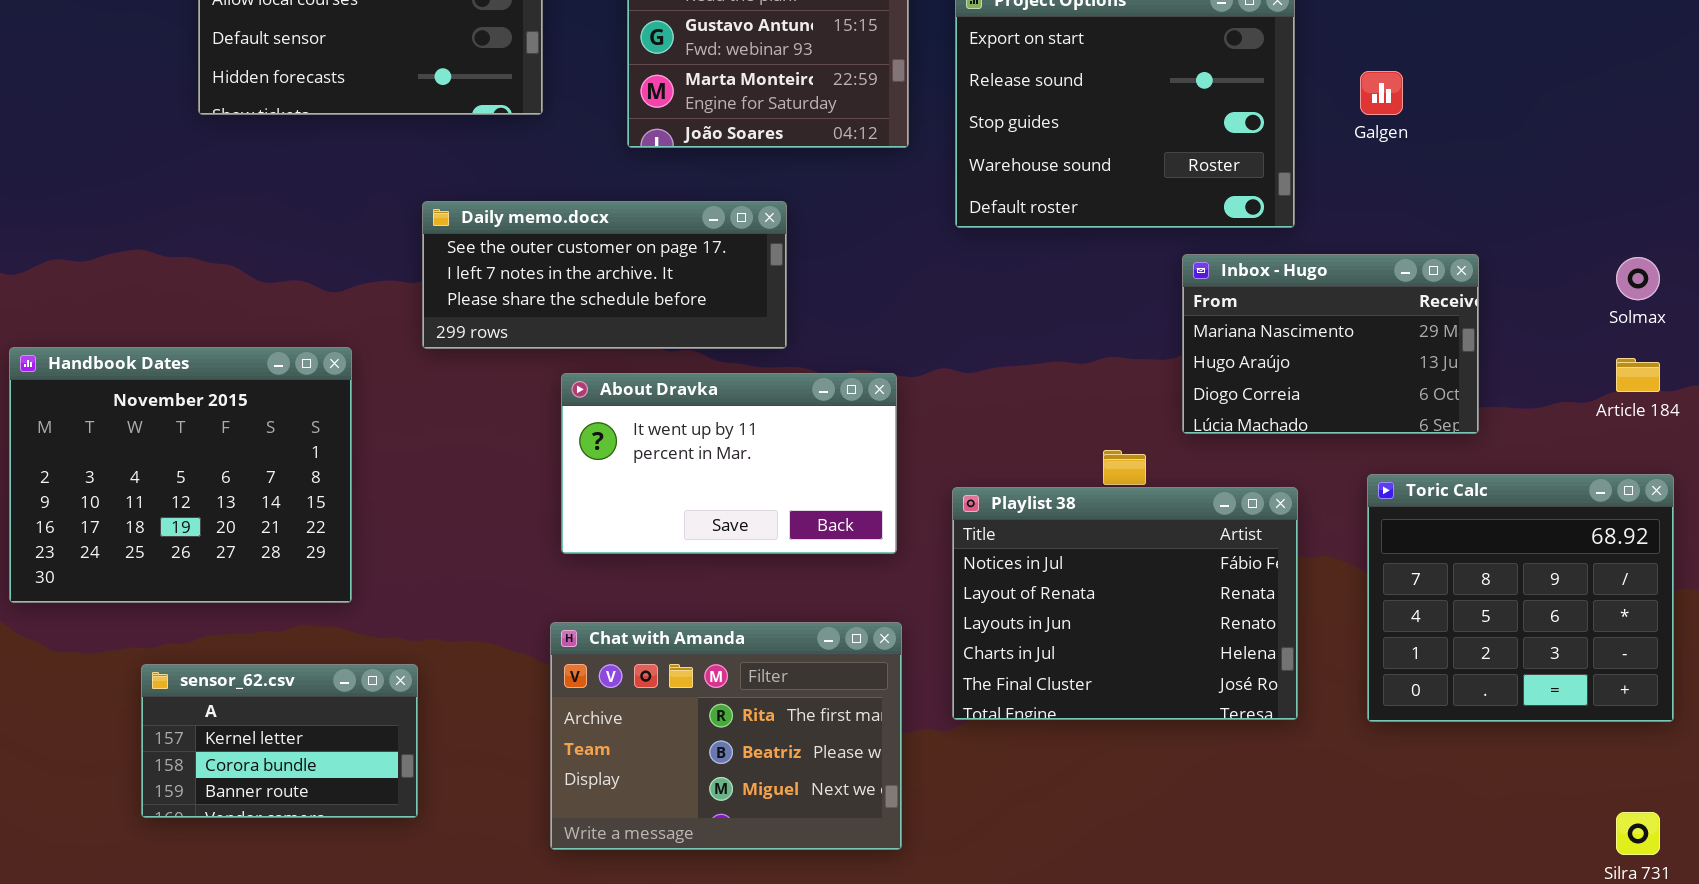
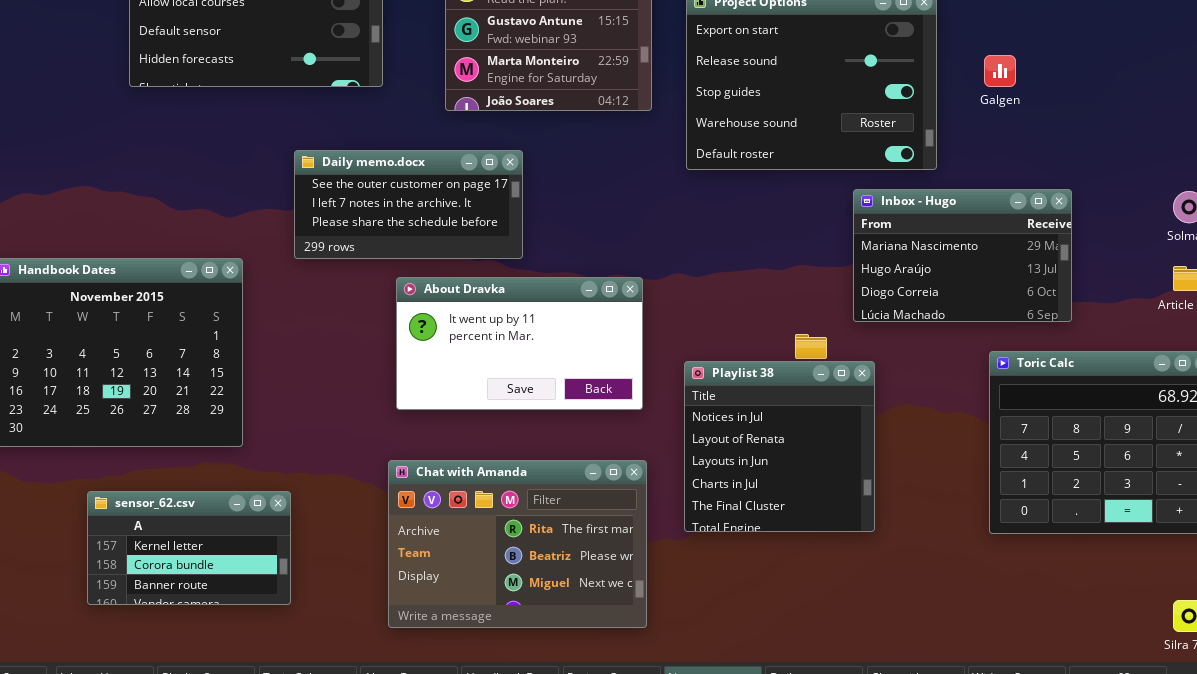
Daily memo.docx: [422,201,787,349] -> [294,150,523,259], resized
Playlist 38: [952,487,1298,720] -> [684,361,875,532], resized

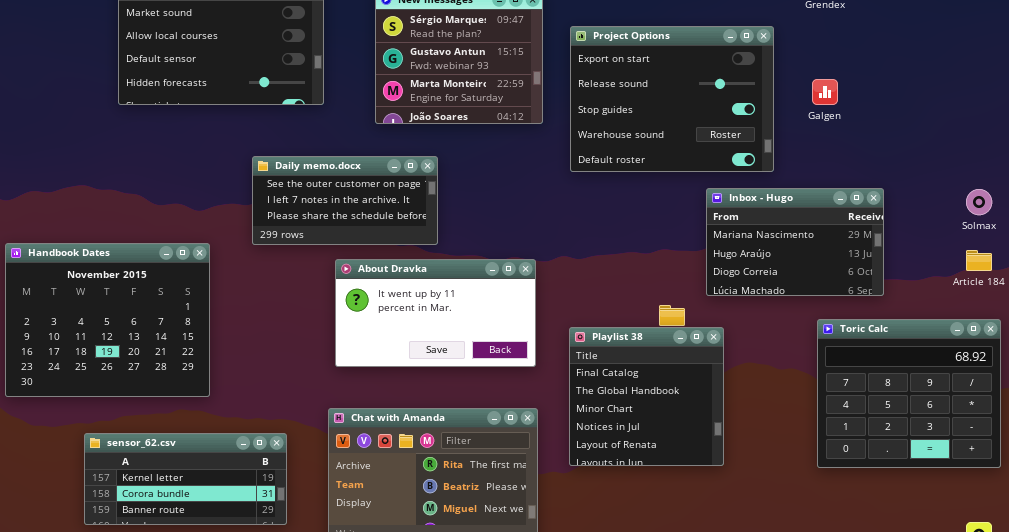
Playlist 38: [684,361,875,532] -> [569,327,724,466], scrolled up 3 rows
sensor_62.csv: [87,491,291,605] -> [84,433,287,525], resized

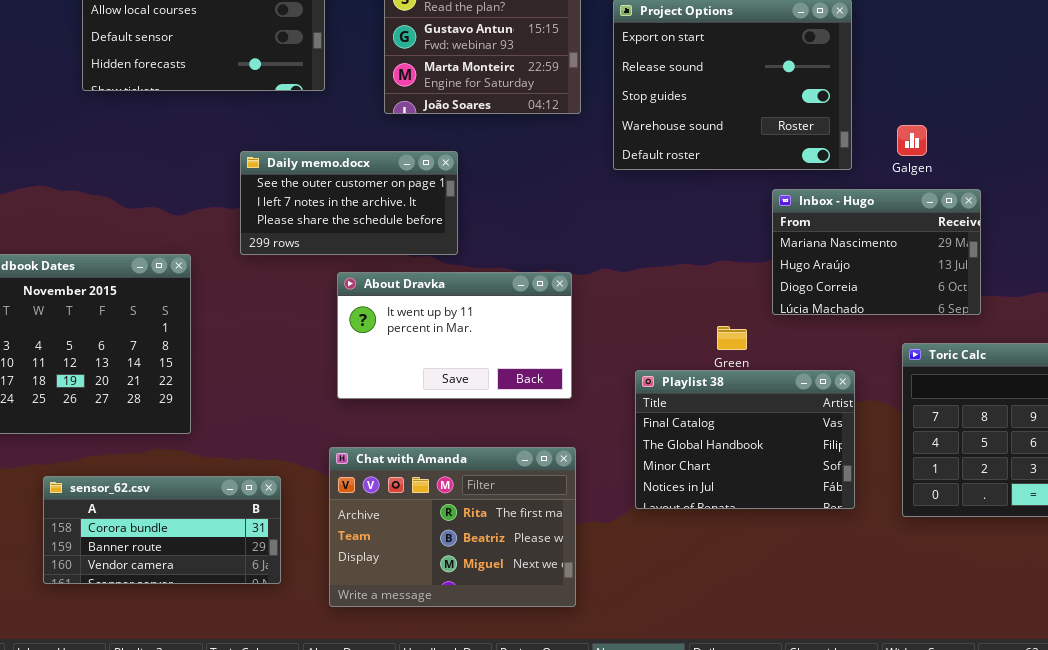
Galgen: [812,79,838,105] -> [897,125,927,156], moved
Playlist 38: [569,327,724,466] -> [635,370,855,509], moved, resized
sensor_62.csv: [84,433,287,525] -> [43,476,281,584], scrolled down 1 row

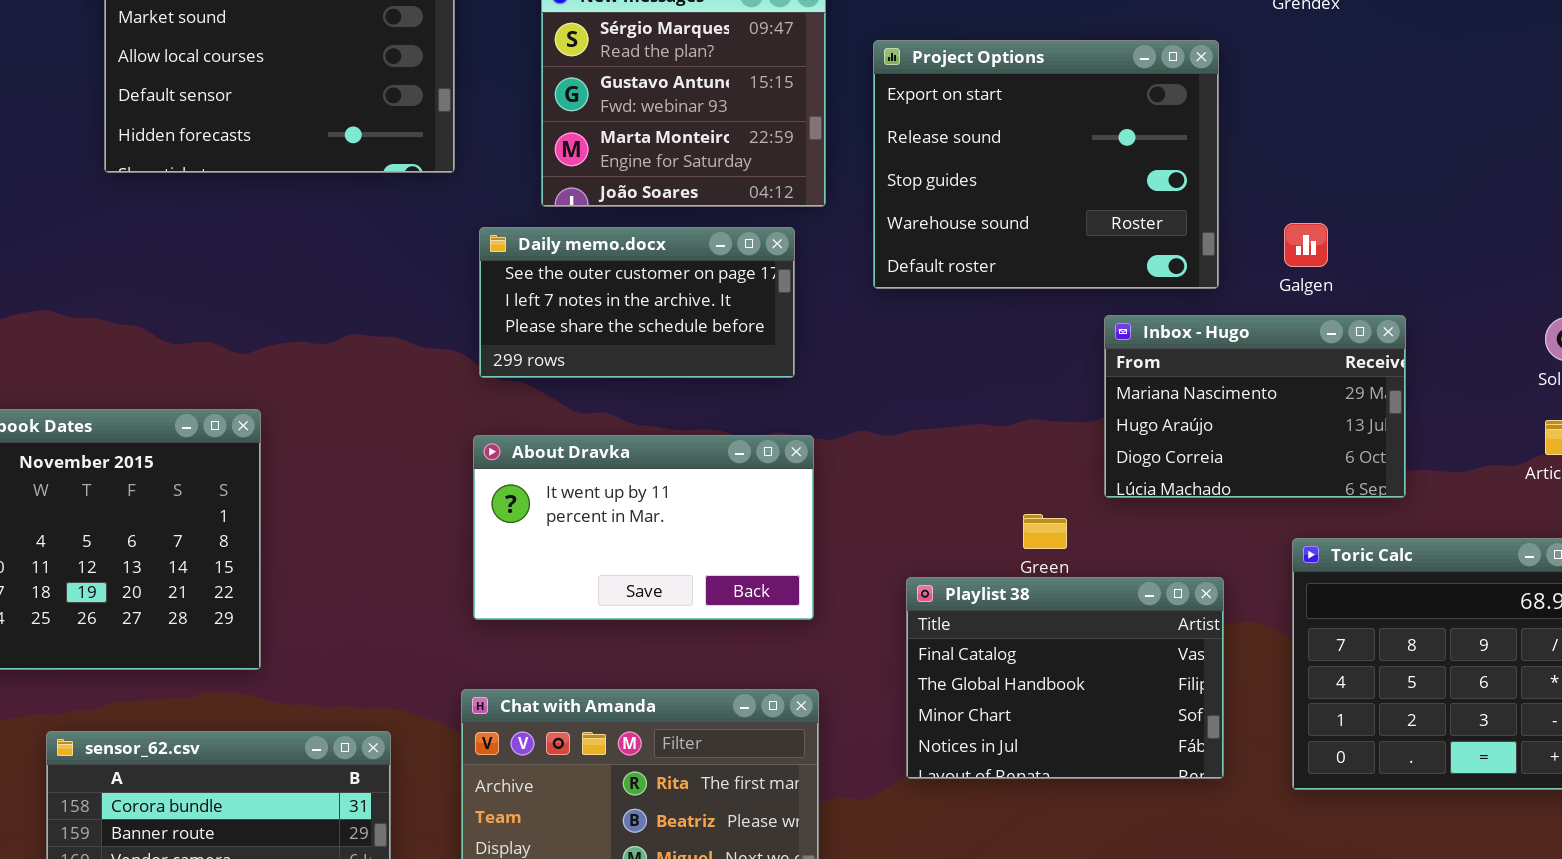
Daily memo.docx: [240,151,458,255] -> [479,227,795,378], moved

